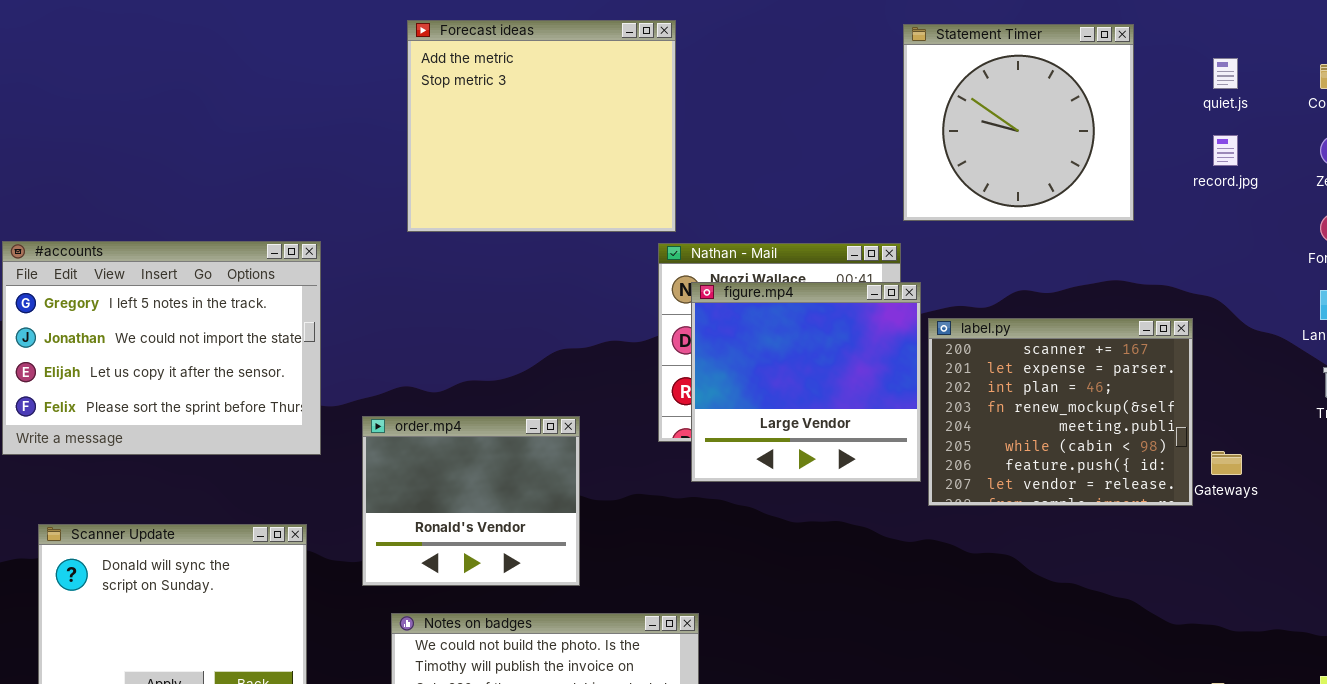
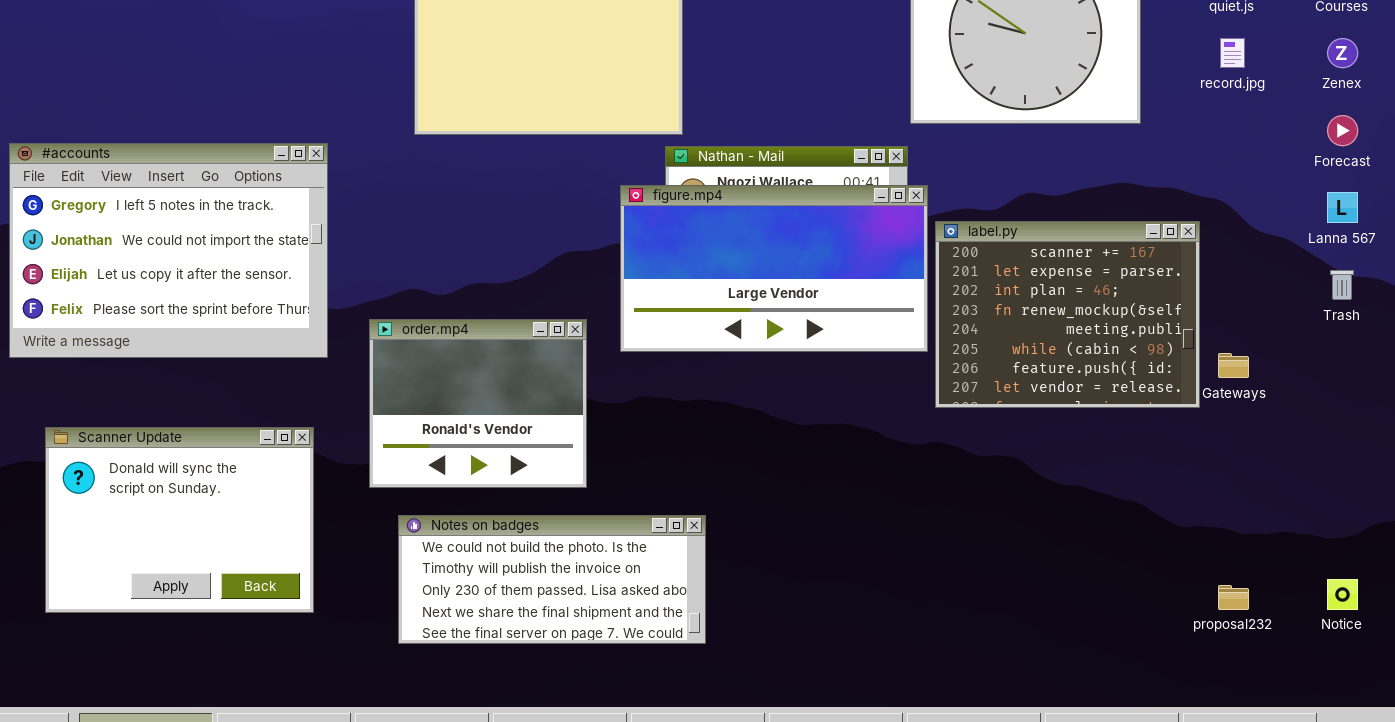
figure.mp4: [691,282,921,482] -> [620,185,928,352], resized

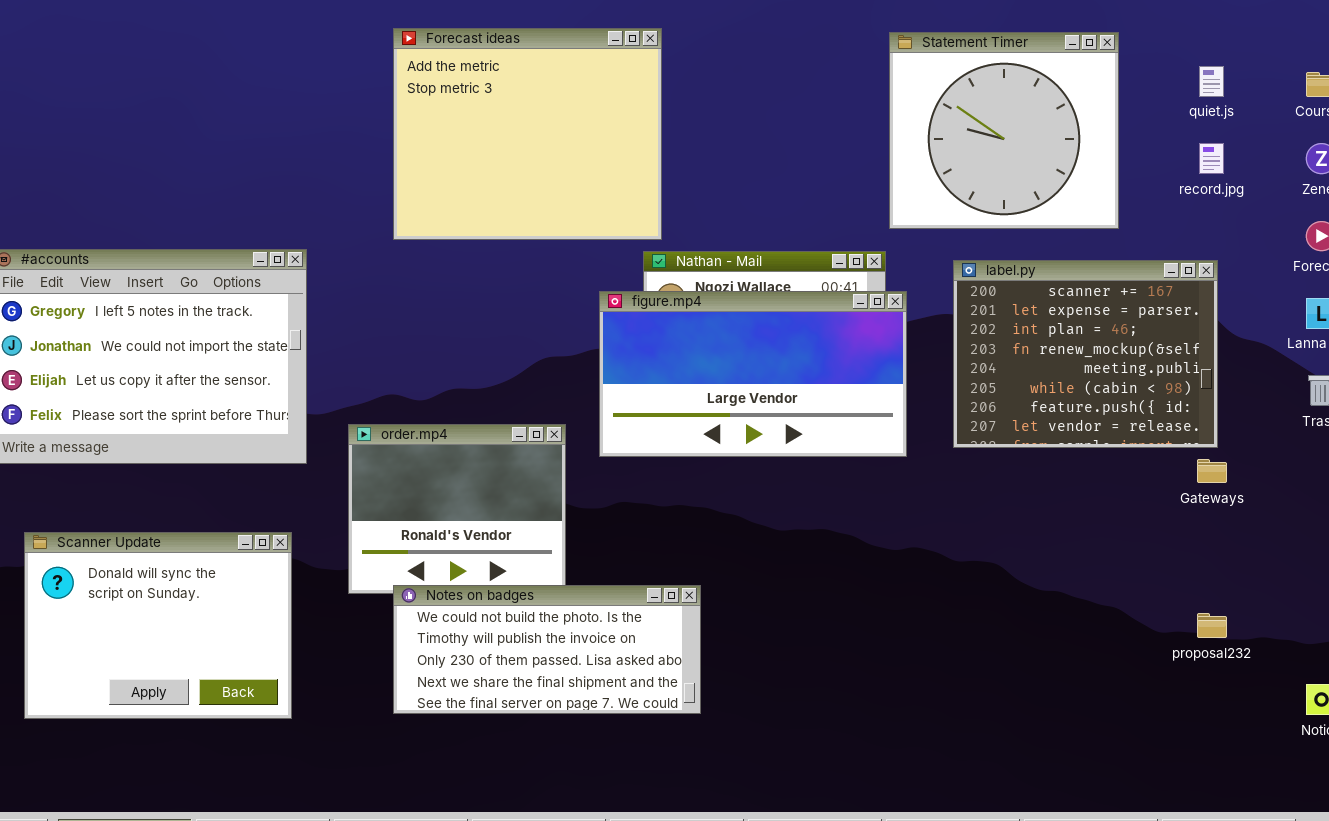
label.py: [935,221,1200,408] -> [953,260,1218,448], moved
Notes on badges: [398,515,706,644] -> [393,585,701,714], moved
proposal232: [1218,585,1249,610] -> [1197,613,1227,638], moved

